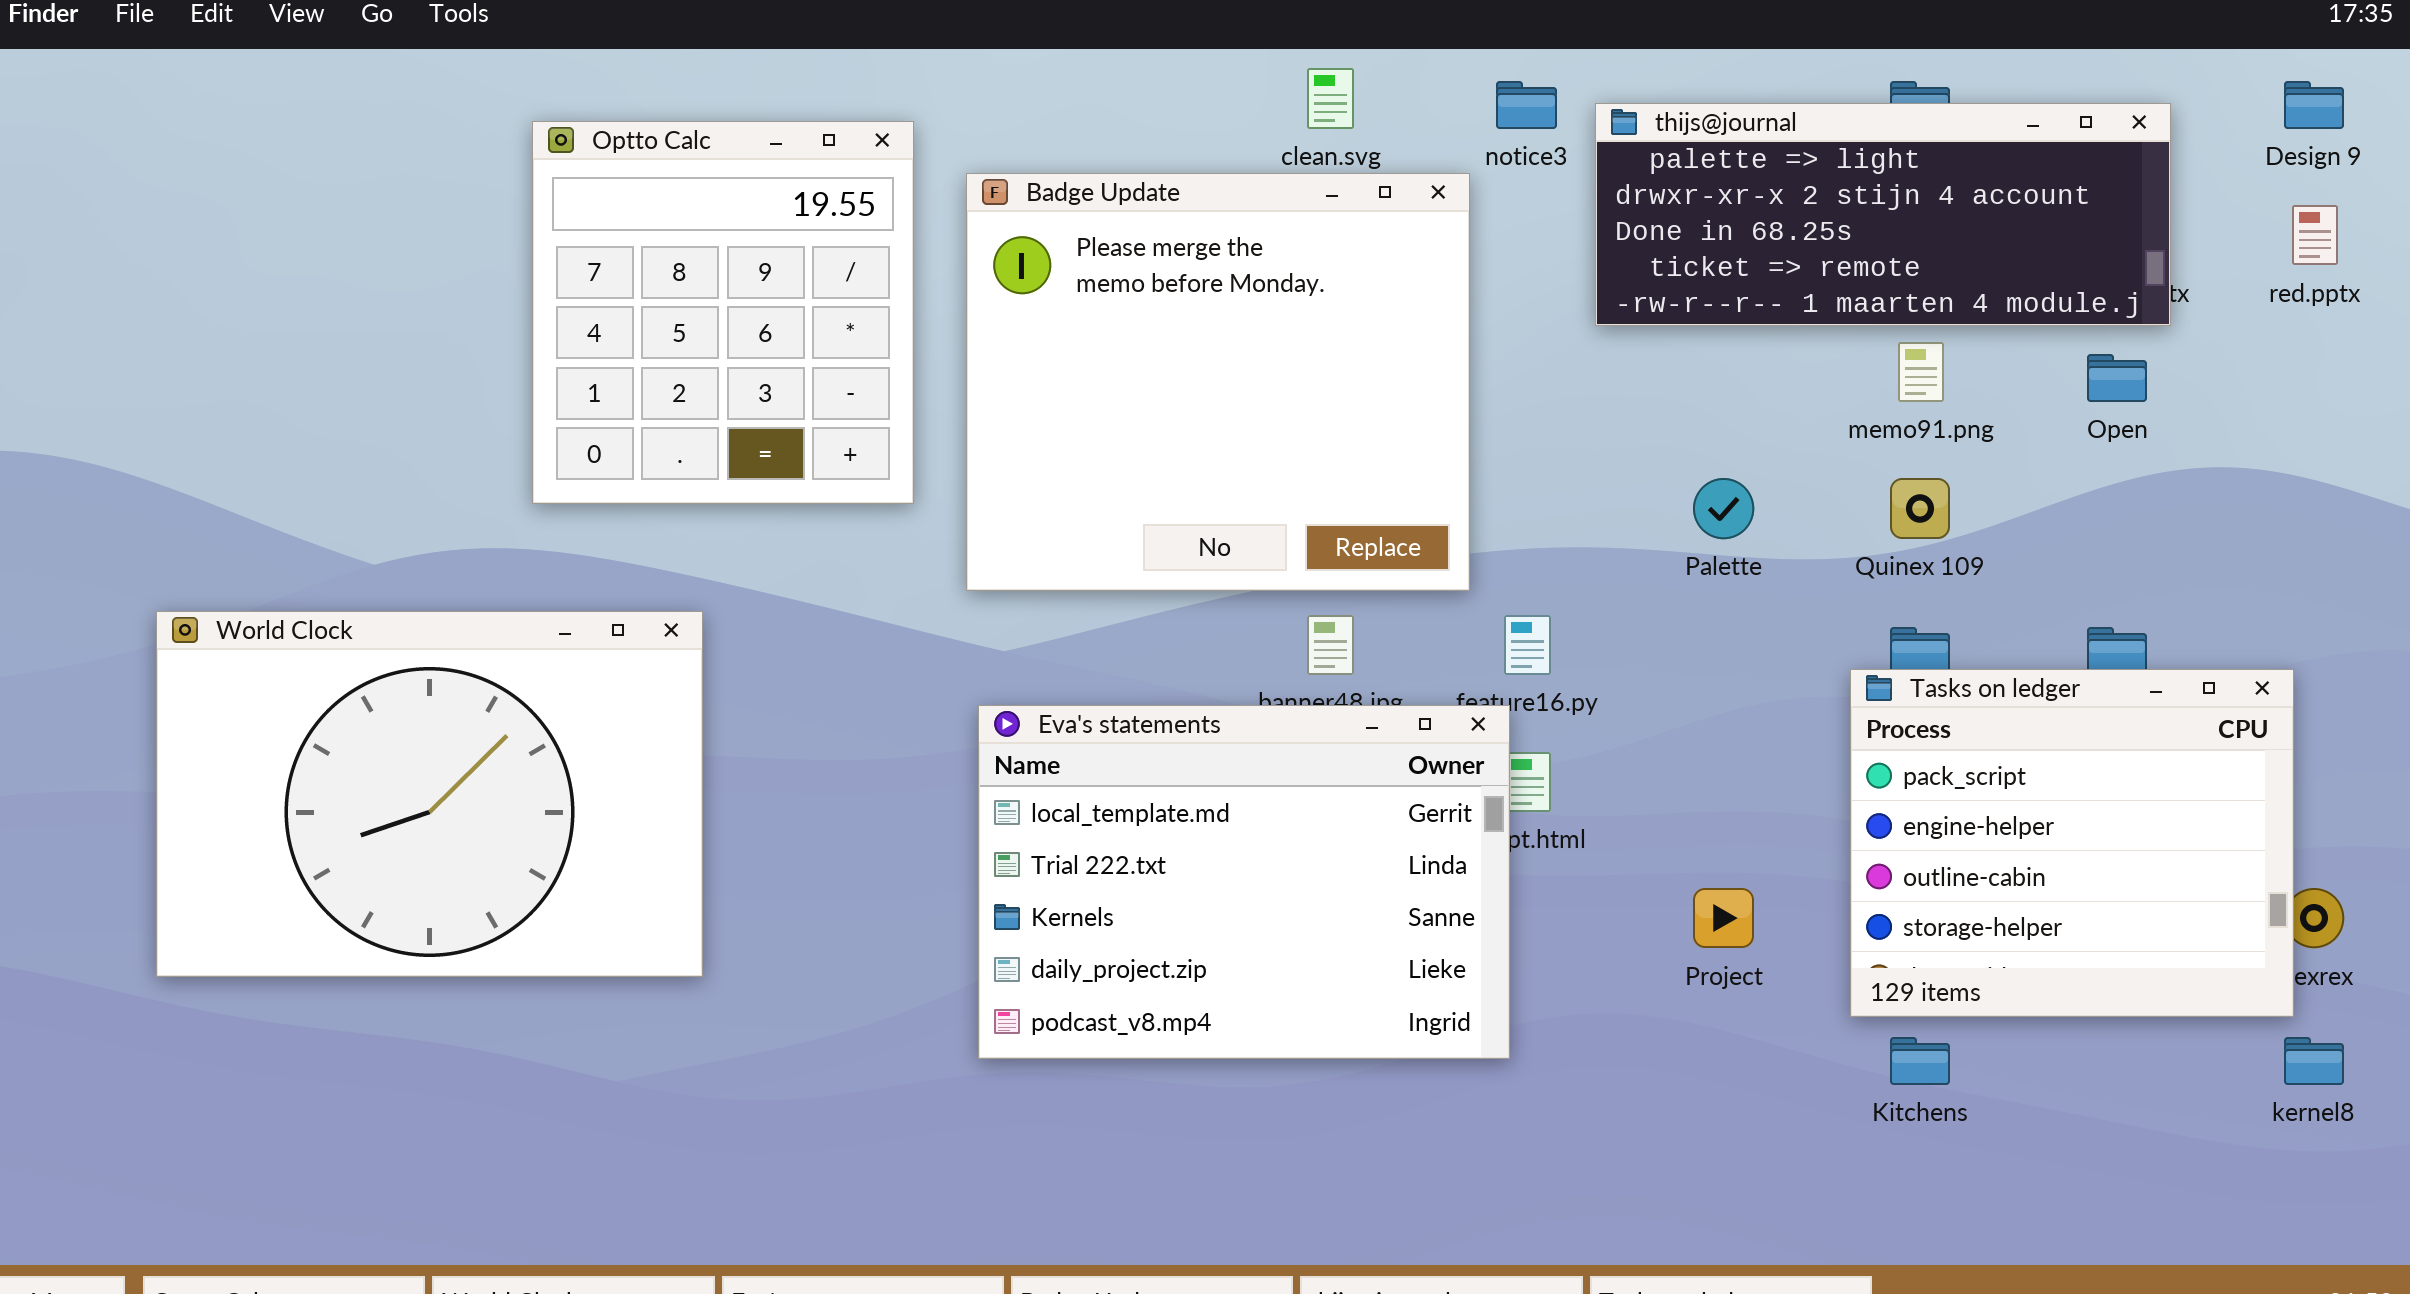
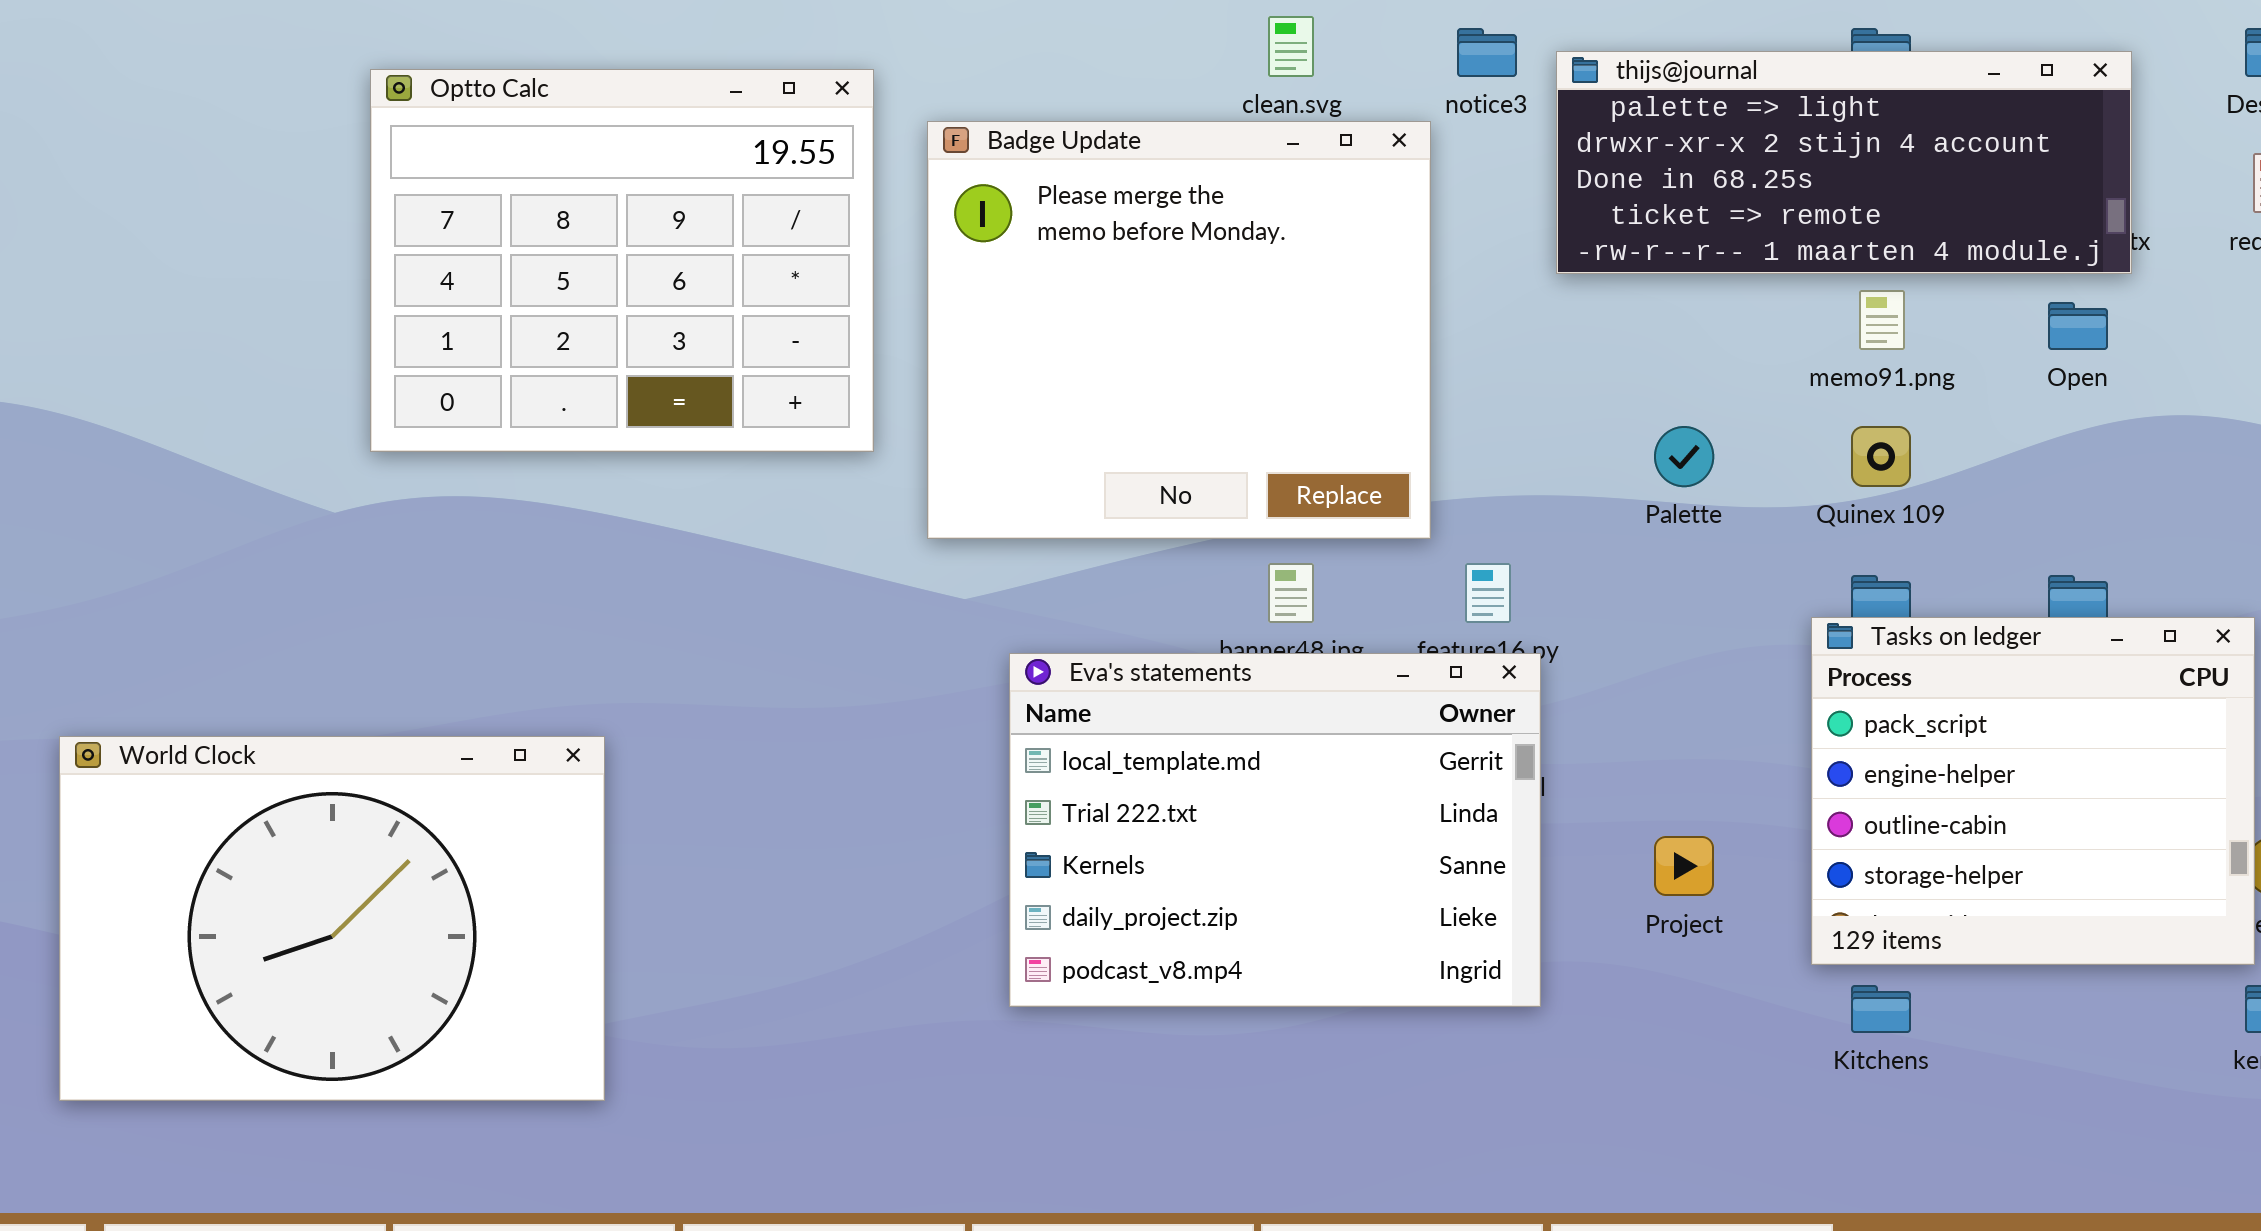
Optto Calc: [532,121,914,504] -> [370,69,874,452], resized
World Clock: [156,611,703,977] -> [59,736,605,1101], moved
Eva's statements: [978,705,1510,1059] -> [1009,653,1541,1007], moved

